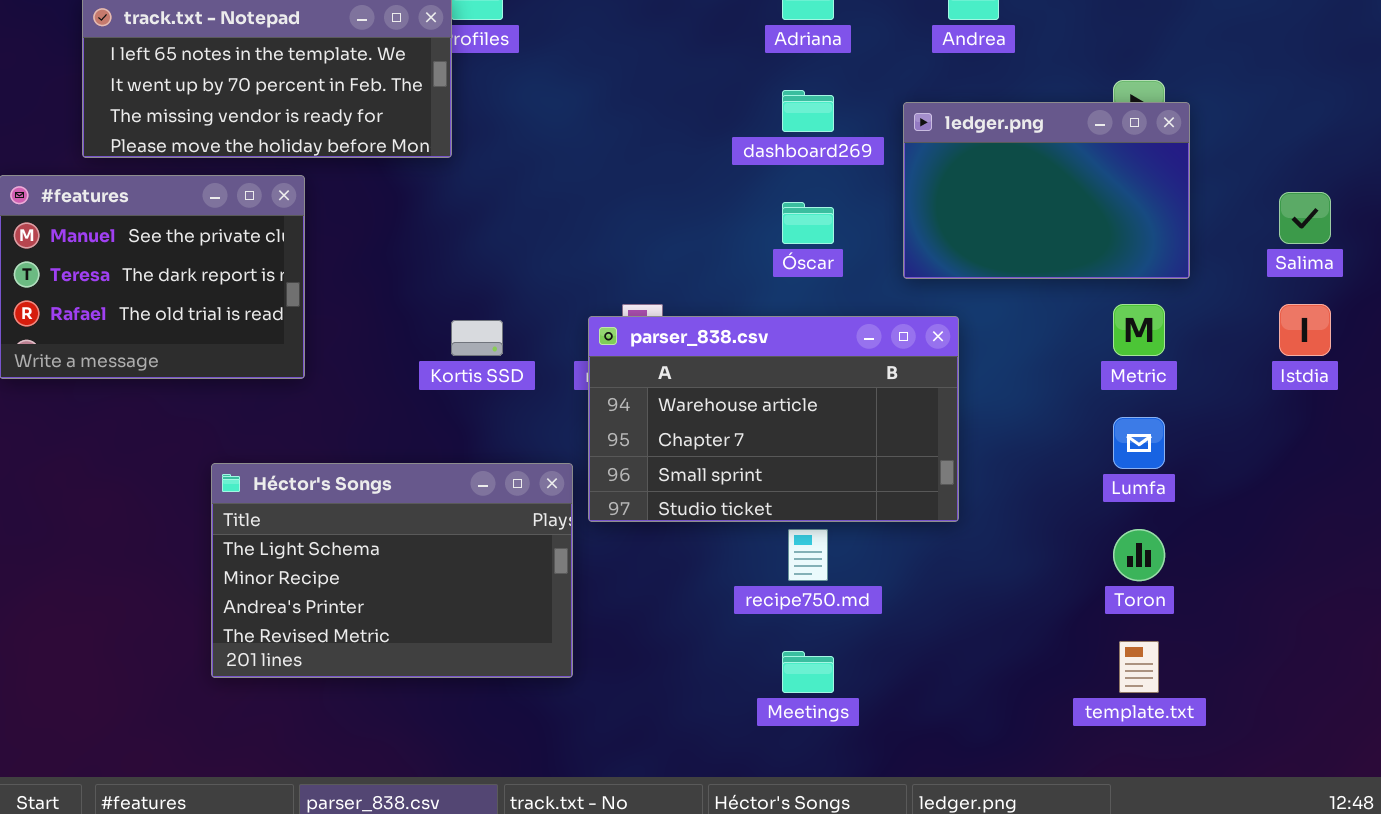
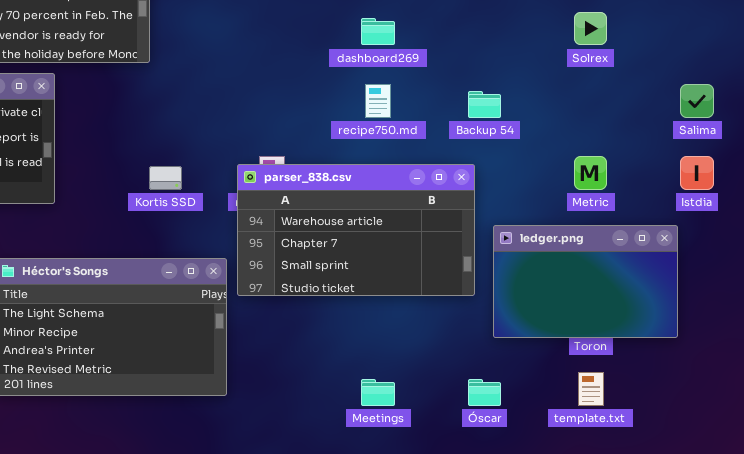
ledger.png: [903,102,1190,279] -> [493,225,678,338], moved
Óscar: [782,202,834,244] -> [468,379,501,406], moved
recipe750.md: [788,529,828,581] -> [365,84,391,118], moved

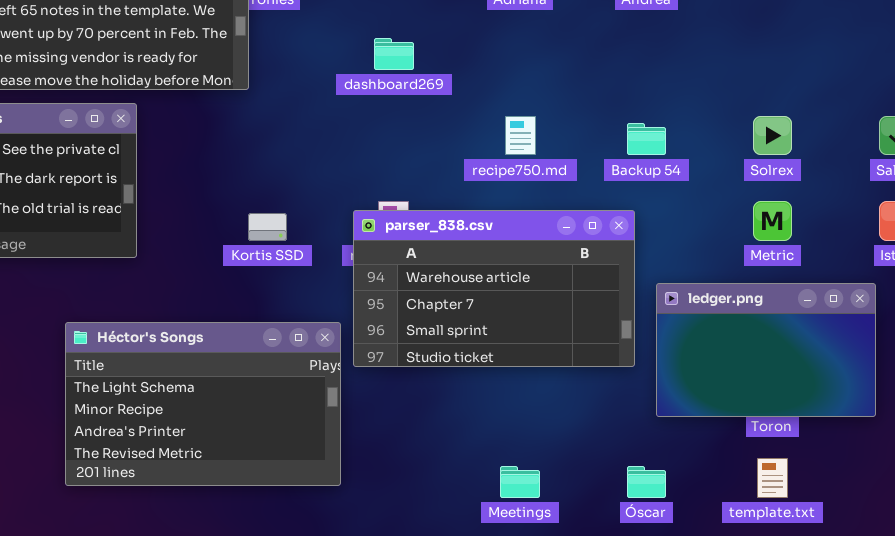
Solrex: [574,12,607,45] -> [753,116,792,155], moved
dashboard269: [361,18,395,45] -> [374,38,414,70], moved

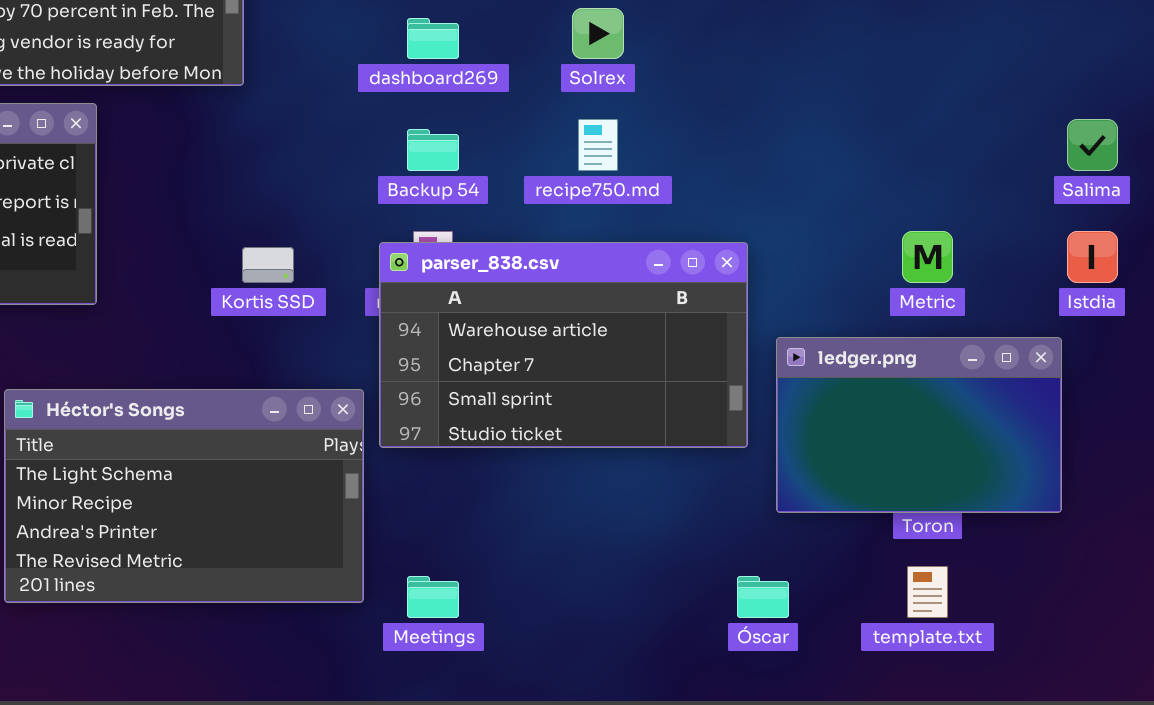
Solrex: [753,116,792,155] -> [572,8,624,59], moved
Backup 54: [627,123,666,155] -> [407,129,459,171], moved
Meetings: [500,466,540,498] -> [407,576,459,618], moved

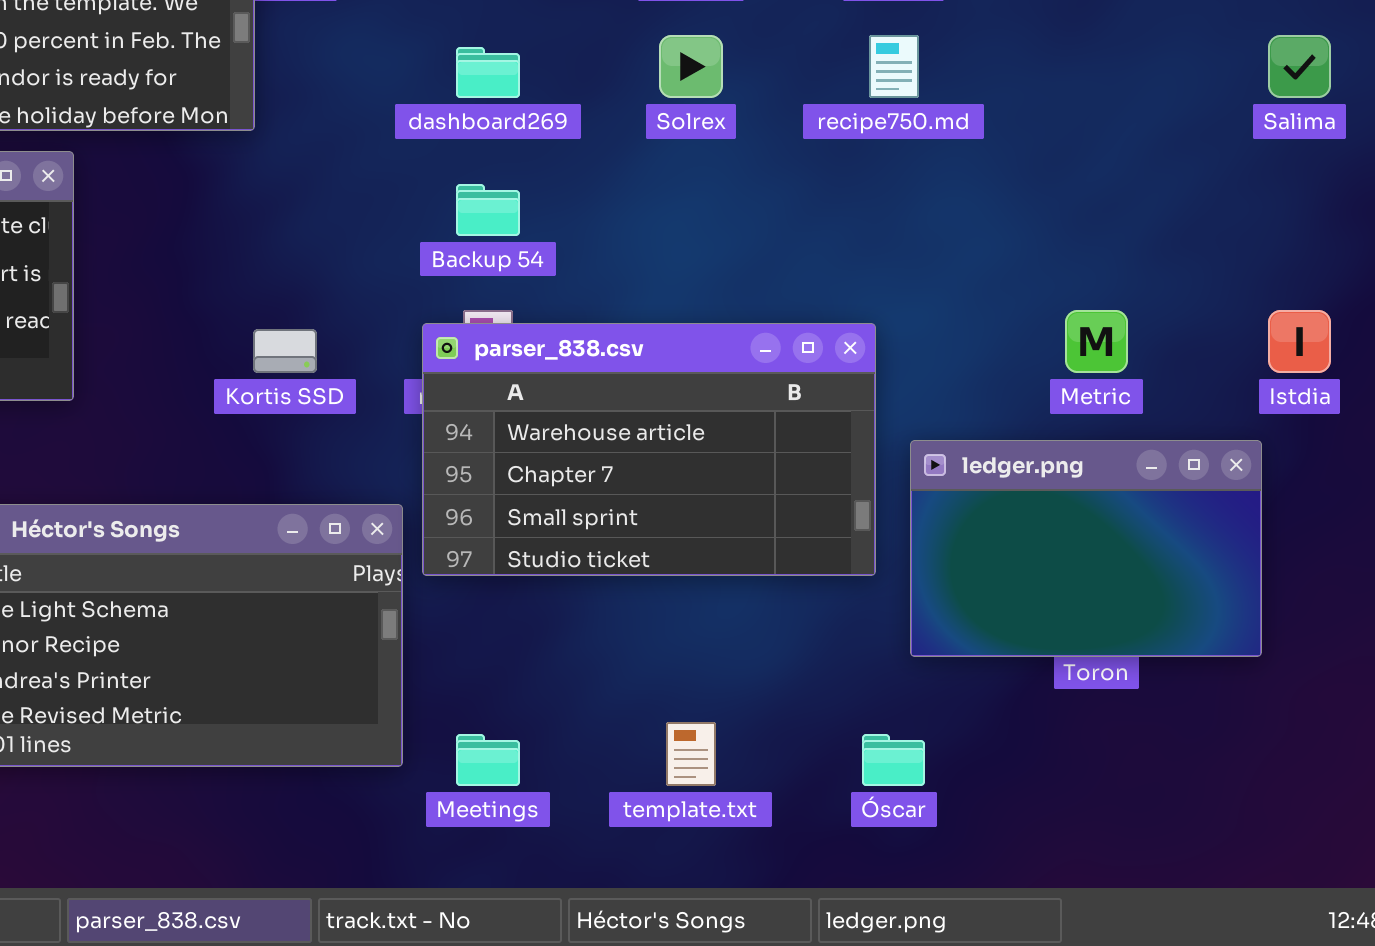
recipe750.md: [578,119,618,171] -> [869,35,919,98], moved
Salima: [1067,119,1118,171] -> [1268,35,1331,98], moved
template.txt: [907,566,948,618] -> [666,722,716,786], moved

